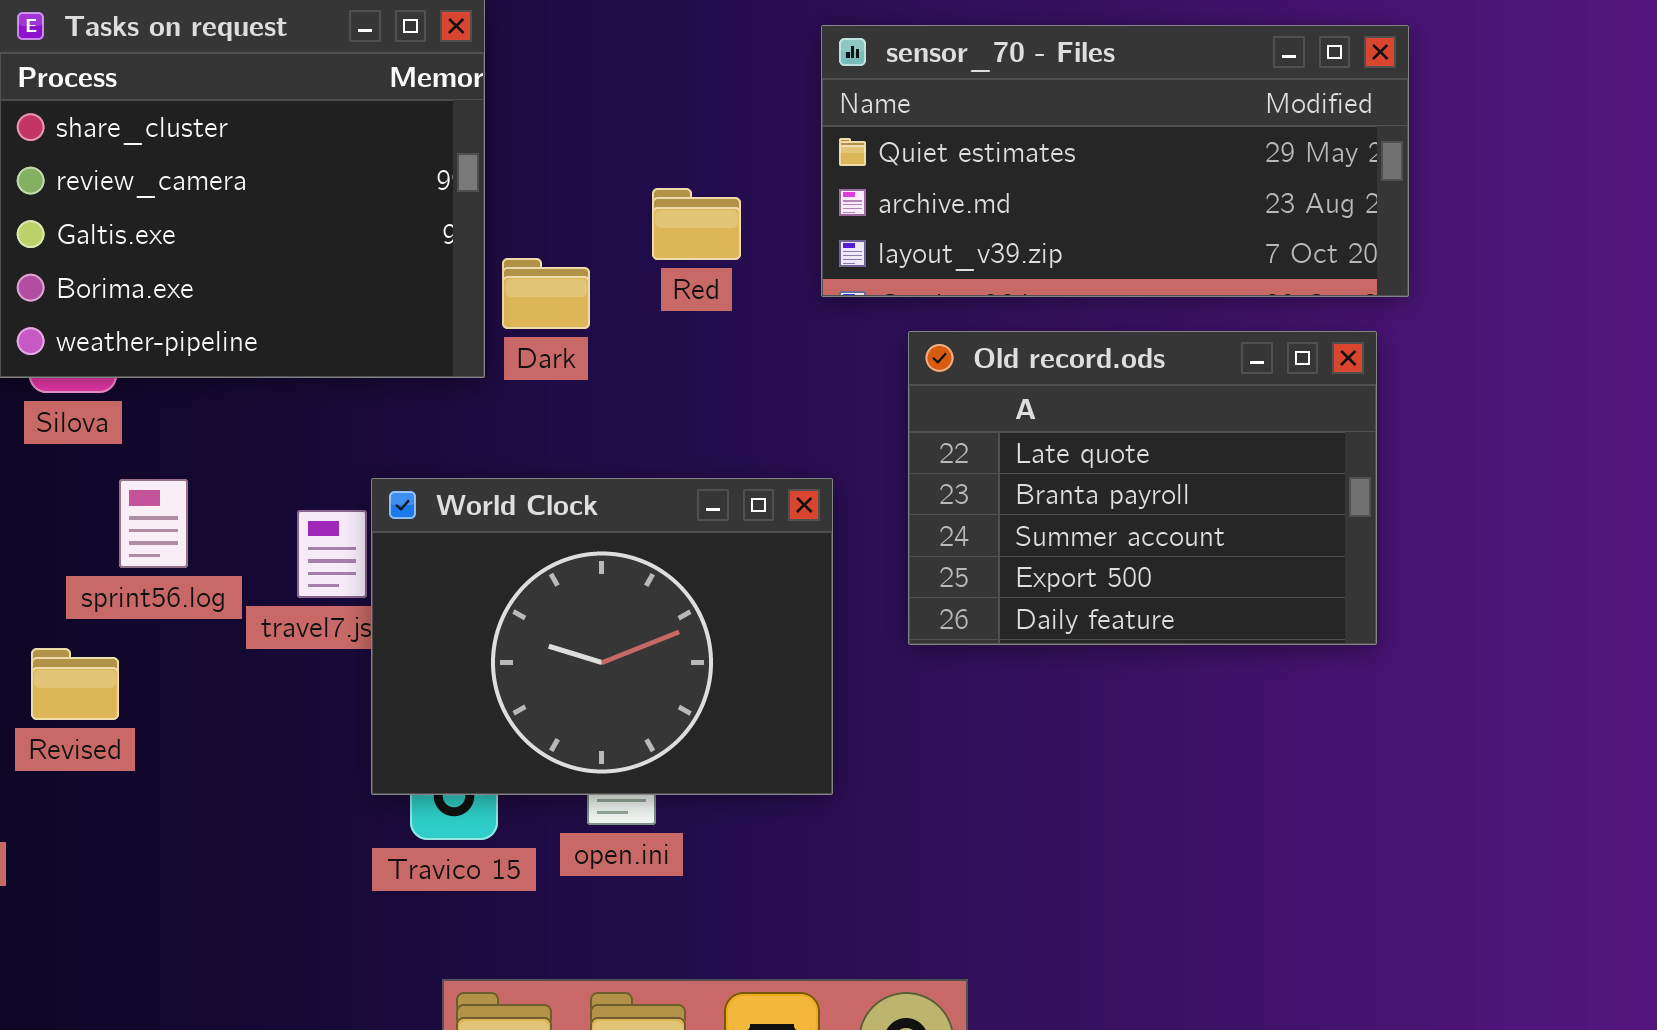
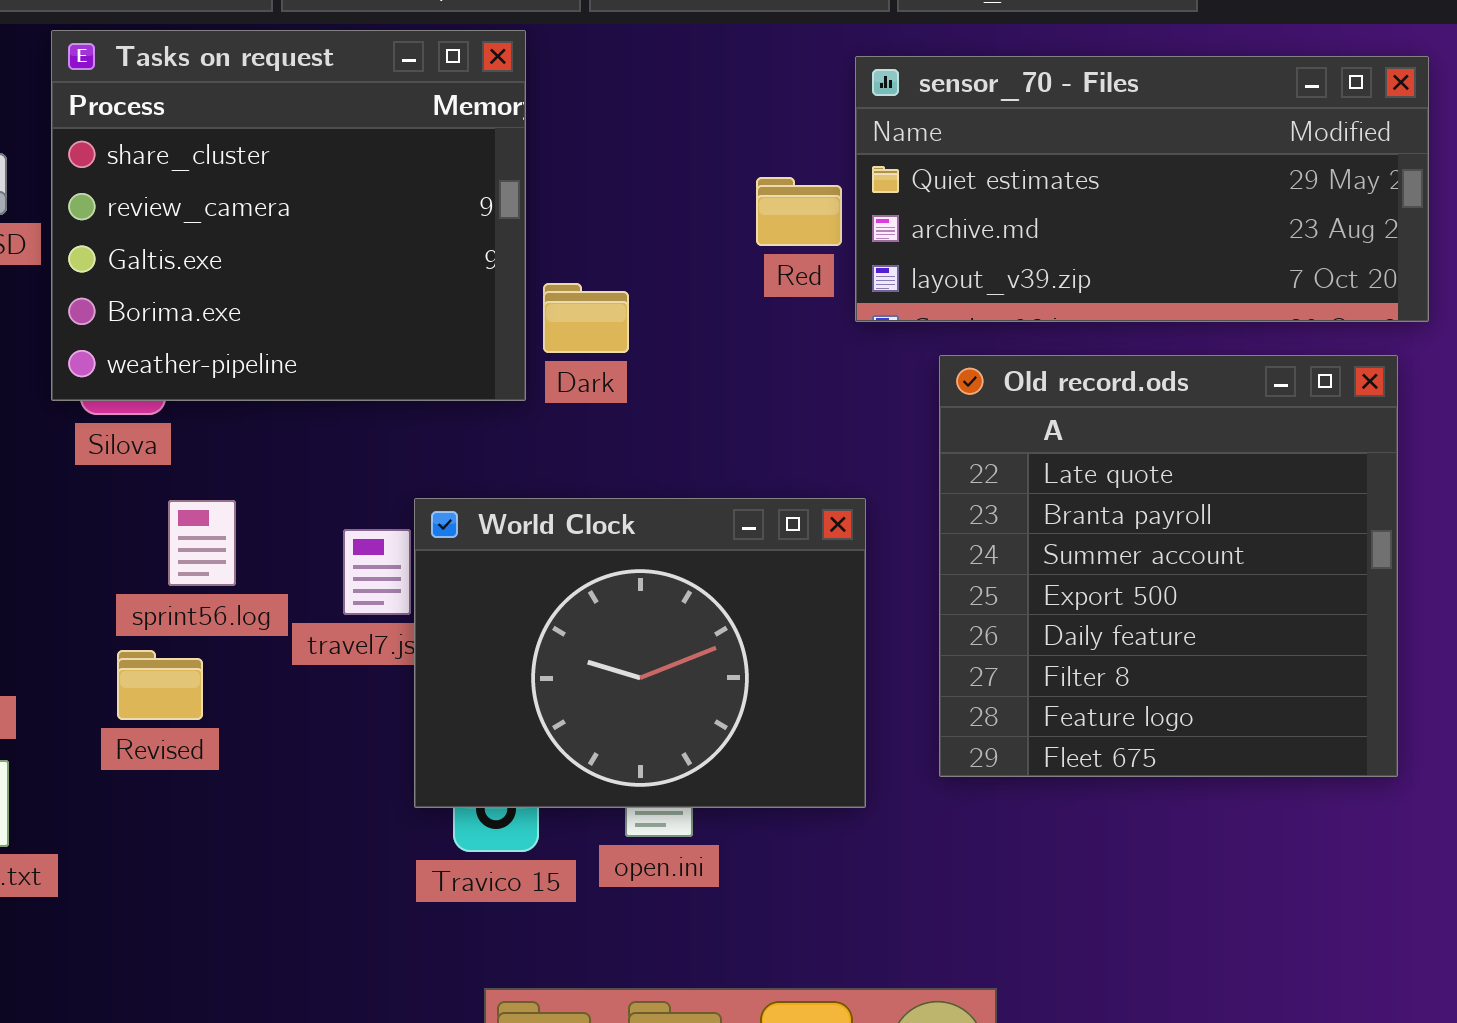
Red: [652,188,741,260] -> [756,177,842,246], moved
Old record.ods: [908,331,1377,645] -> [939,355,1398,777], resized
Revised: [31,648,119,720] -> [117,650,203,720], moved

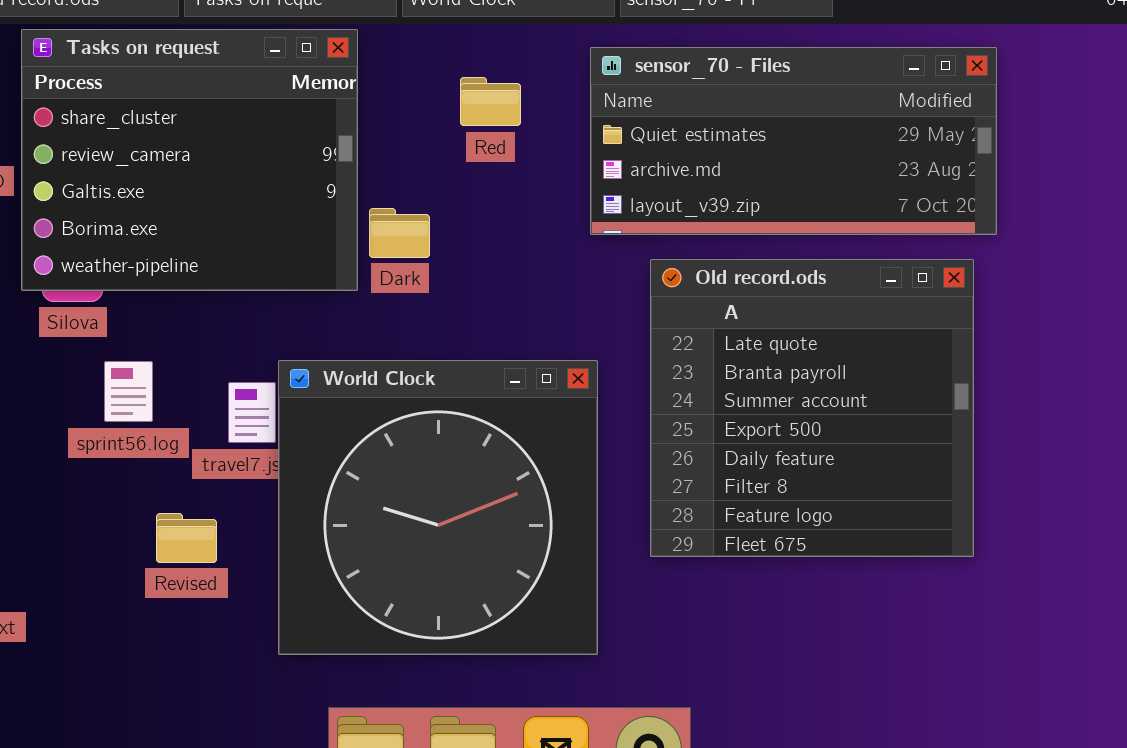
Red: [756,177,842,246] -> [460,77,521,126], moved
World Clock: [414,498,866,808] -> [278,360,598,655], resized
Revised: [117,650,203,720] -> [156,513,217,563], moved

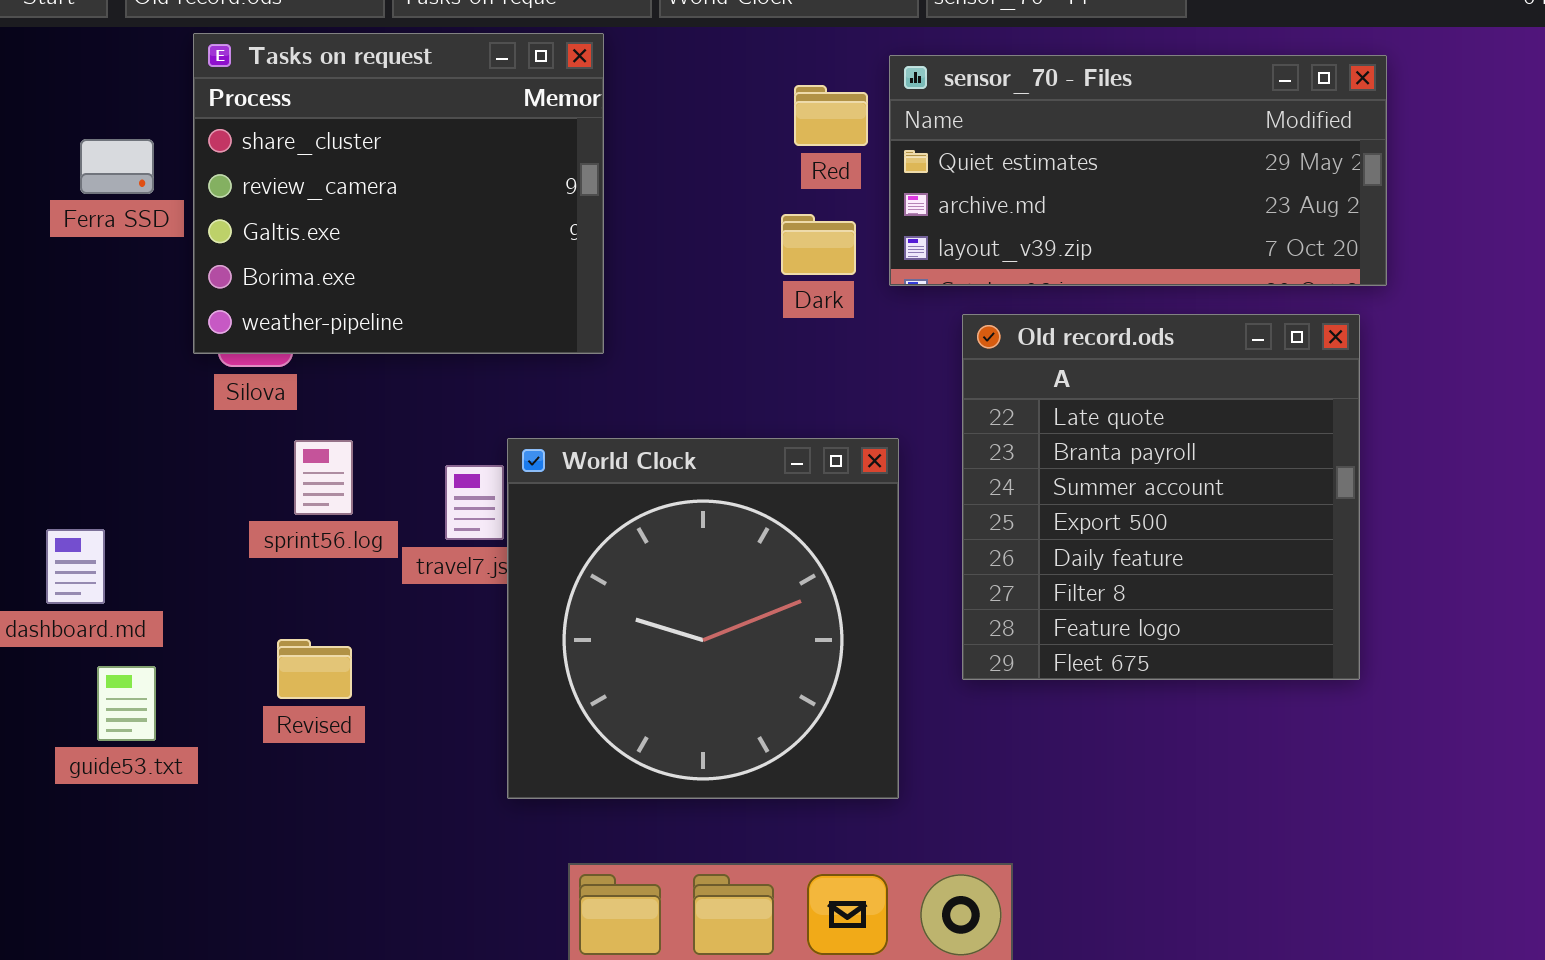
Red: [460,77,521,126] -> [794,85,868,146], moved
Dark: [369,208,430,258] -> [781,214,856,275], moved
Revised: [156,513,217,563] -> [277,639,352,699], moved

